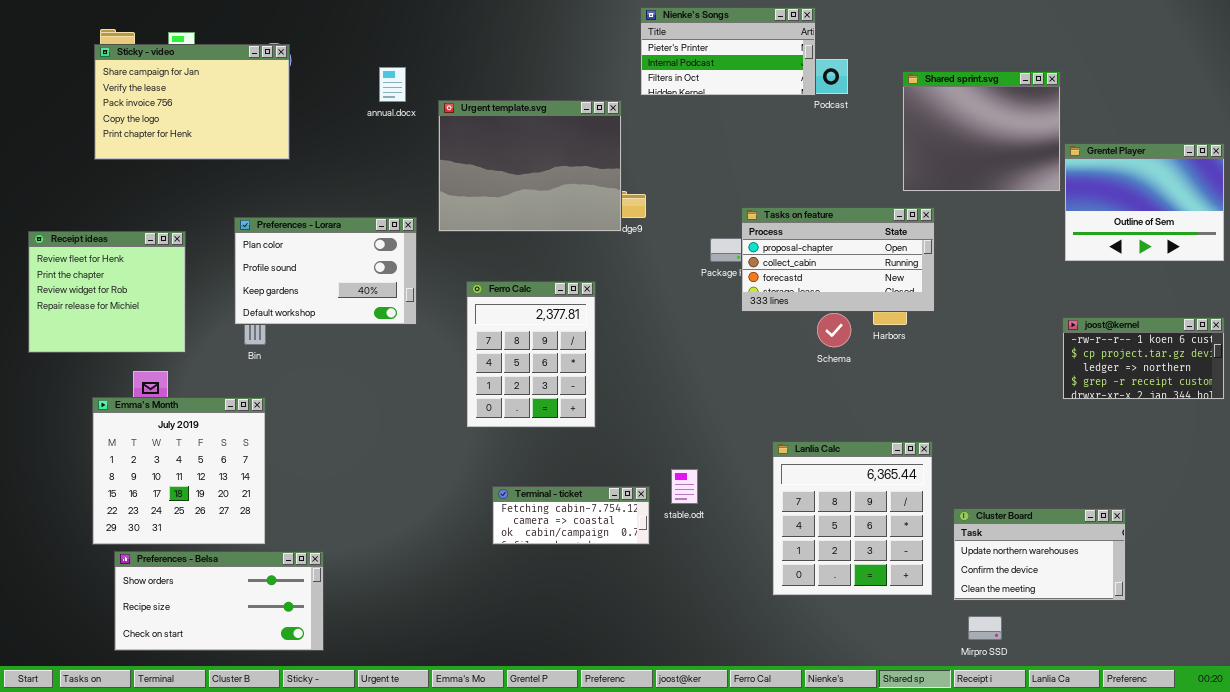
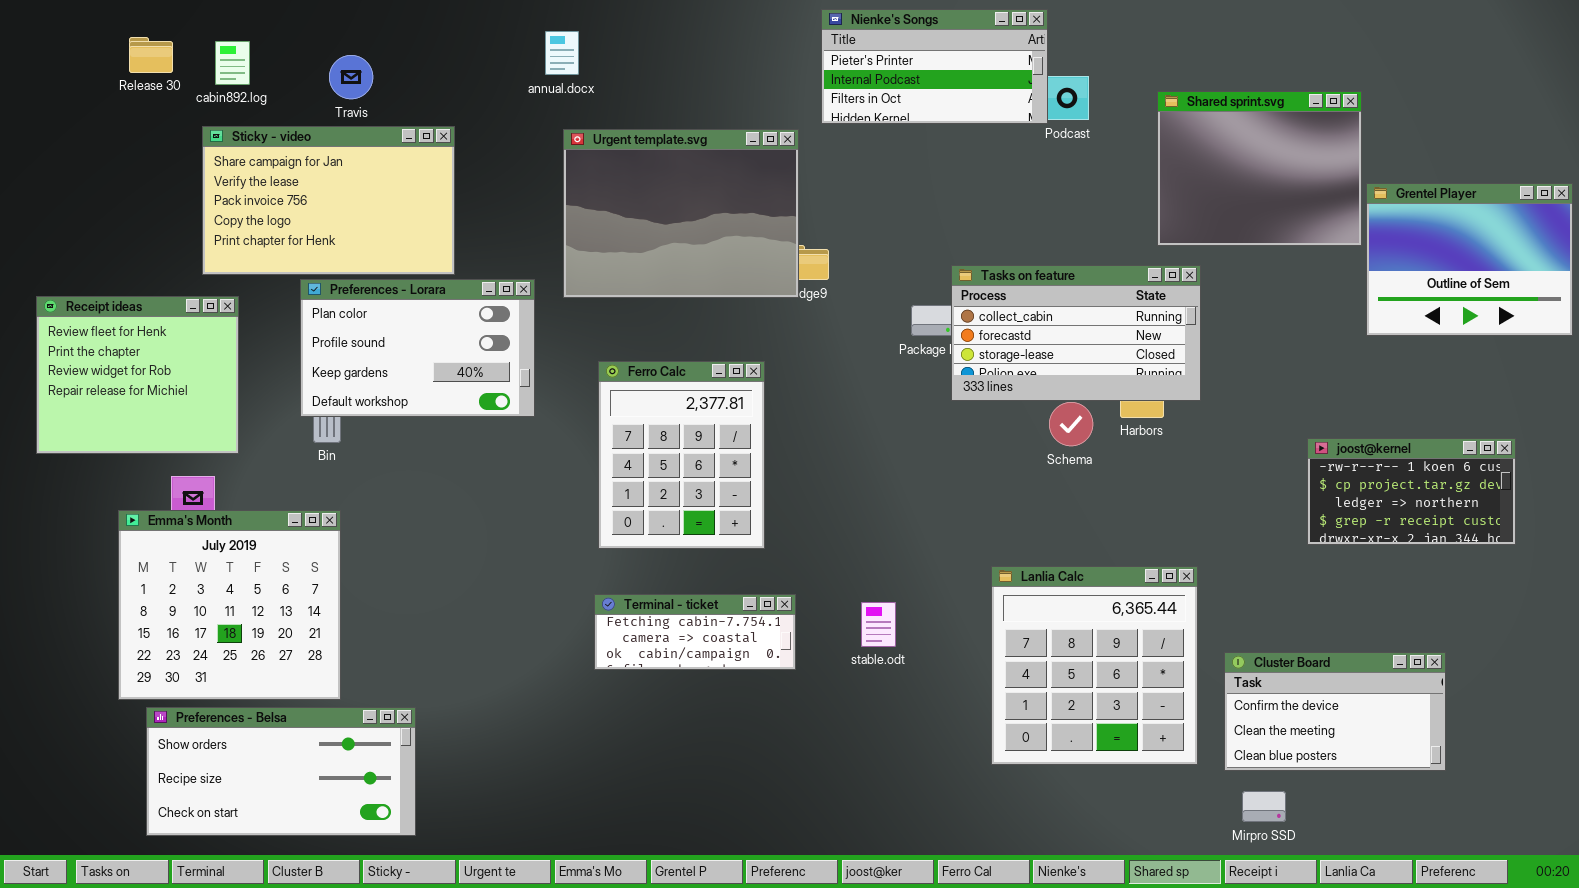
Sticky - video: [94,44,290,160] -> [202,126,455,275], moved
annual.docx: [379,67,406,102] -> [545,31,579,75], moved
Tasks on feature: [741,207,935,312] -> [951,265,1201,401], scrolled down 1 row
joost@kernel: [1062,317,1225,400] -> [1307,438,1516,545], moved
Terminal - ticket: [492,486,650,545] -> [594,594,796,670], moved
Cluster Board: [953,508,1126,601] -> [1224,652,1446,771], scrolled down 1 row

